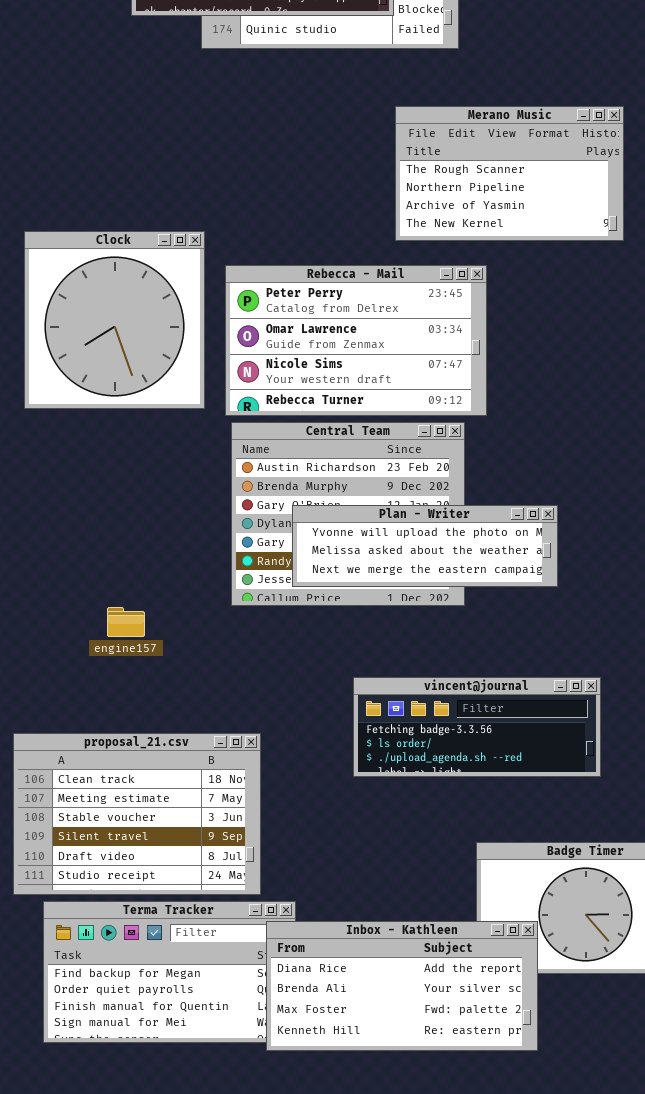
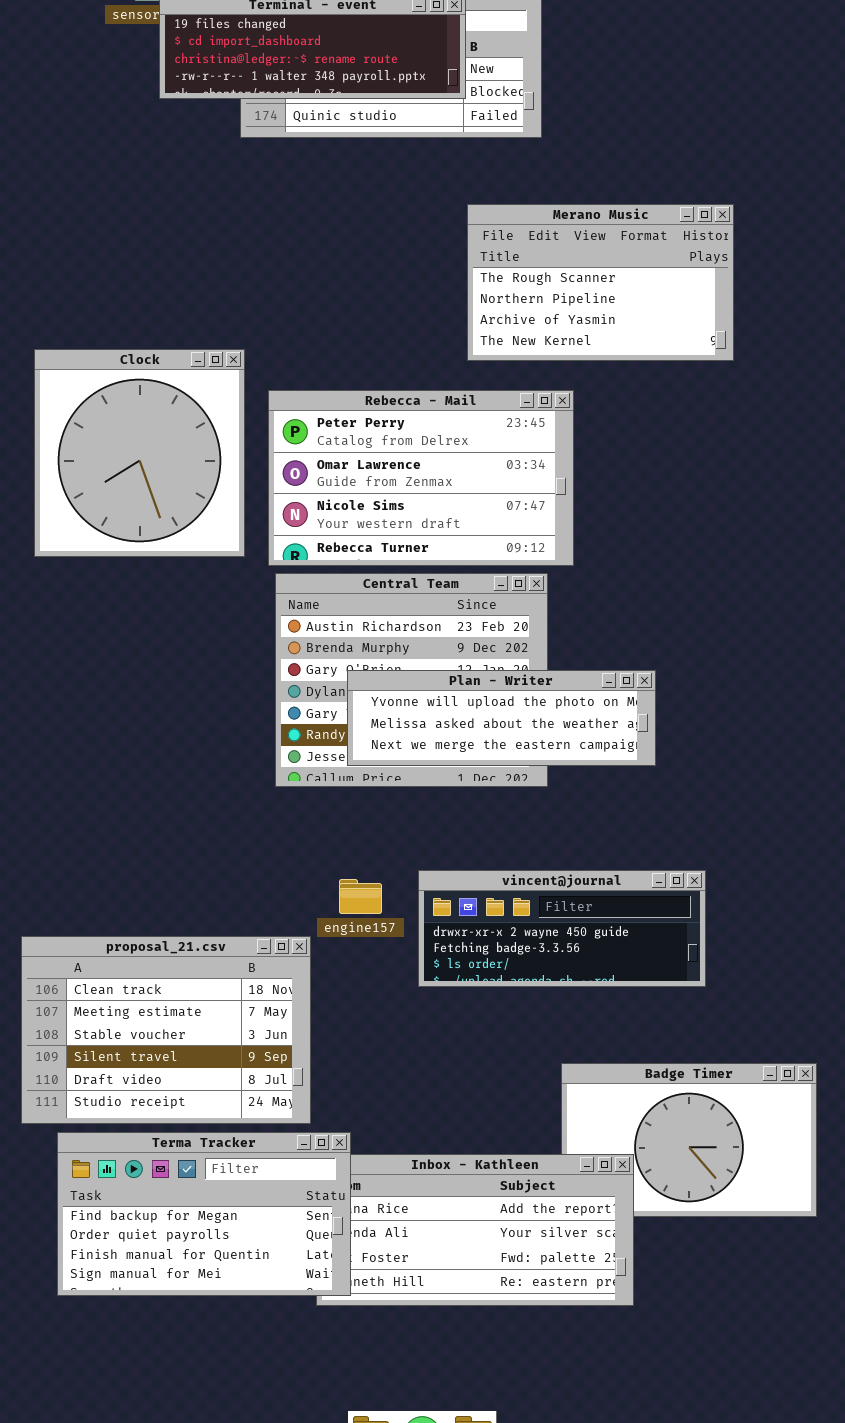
engine157: [107,607,145,637] -> [339,879,382,914], moved
vincent@journal: [353,677,601,777] -> [418,870,706,987], scrolled up 1 row
Terma Tracker: [43,901,296,1043] -> [57,1132,351,1296], raised

